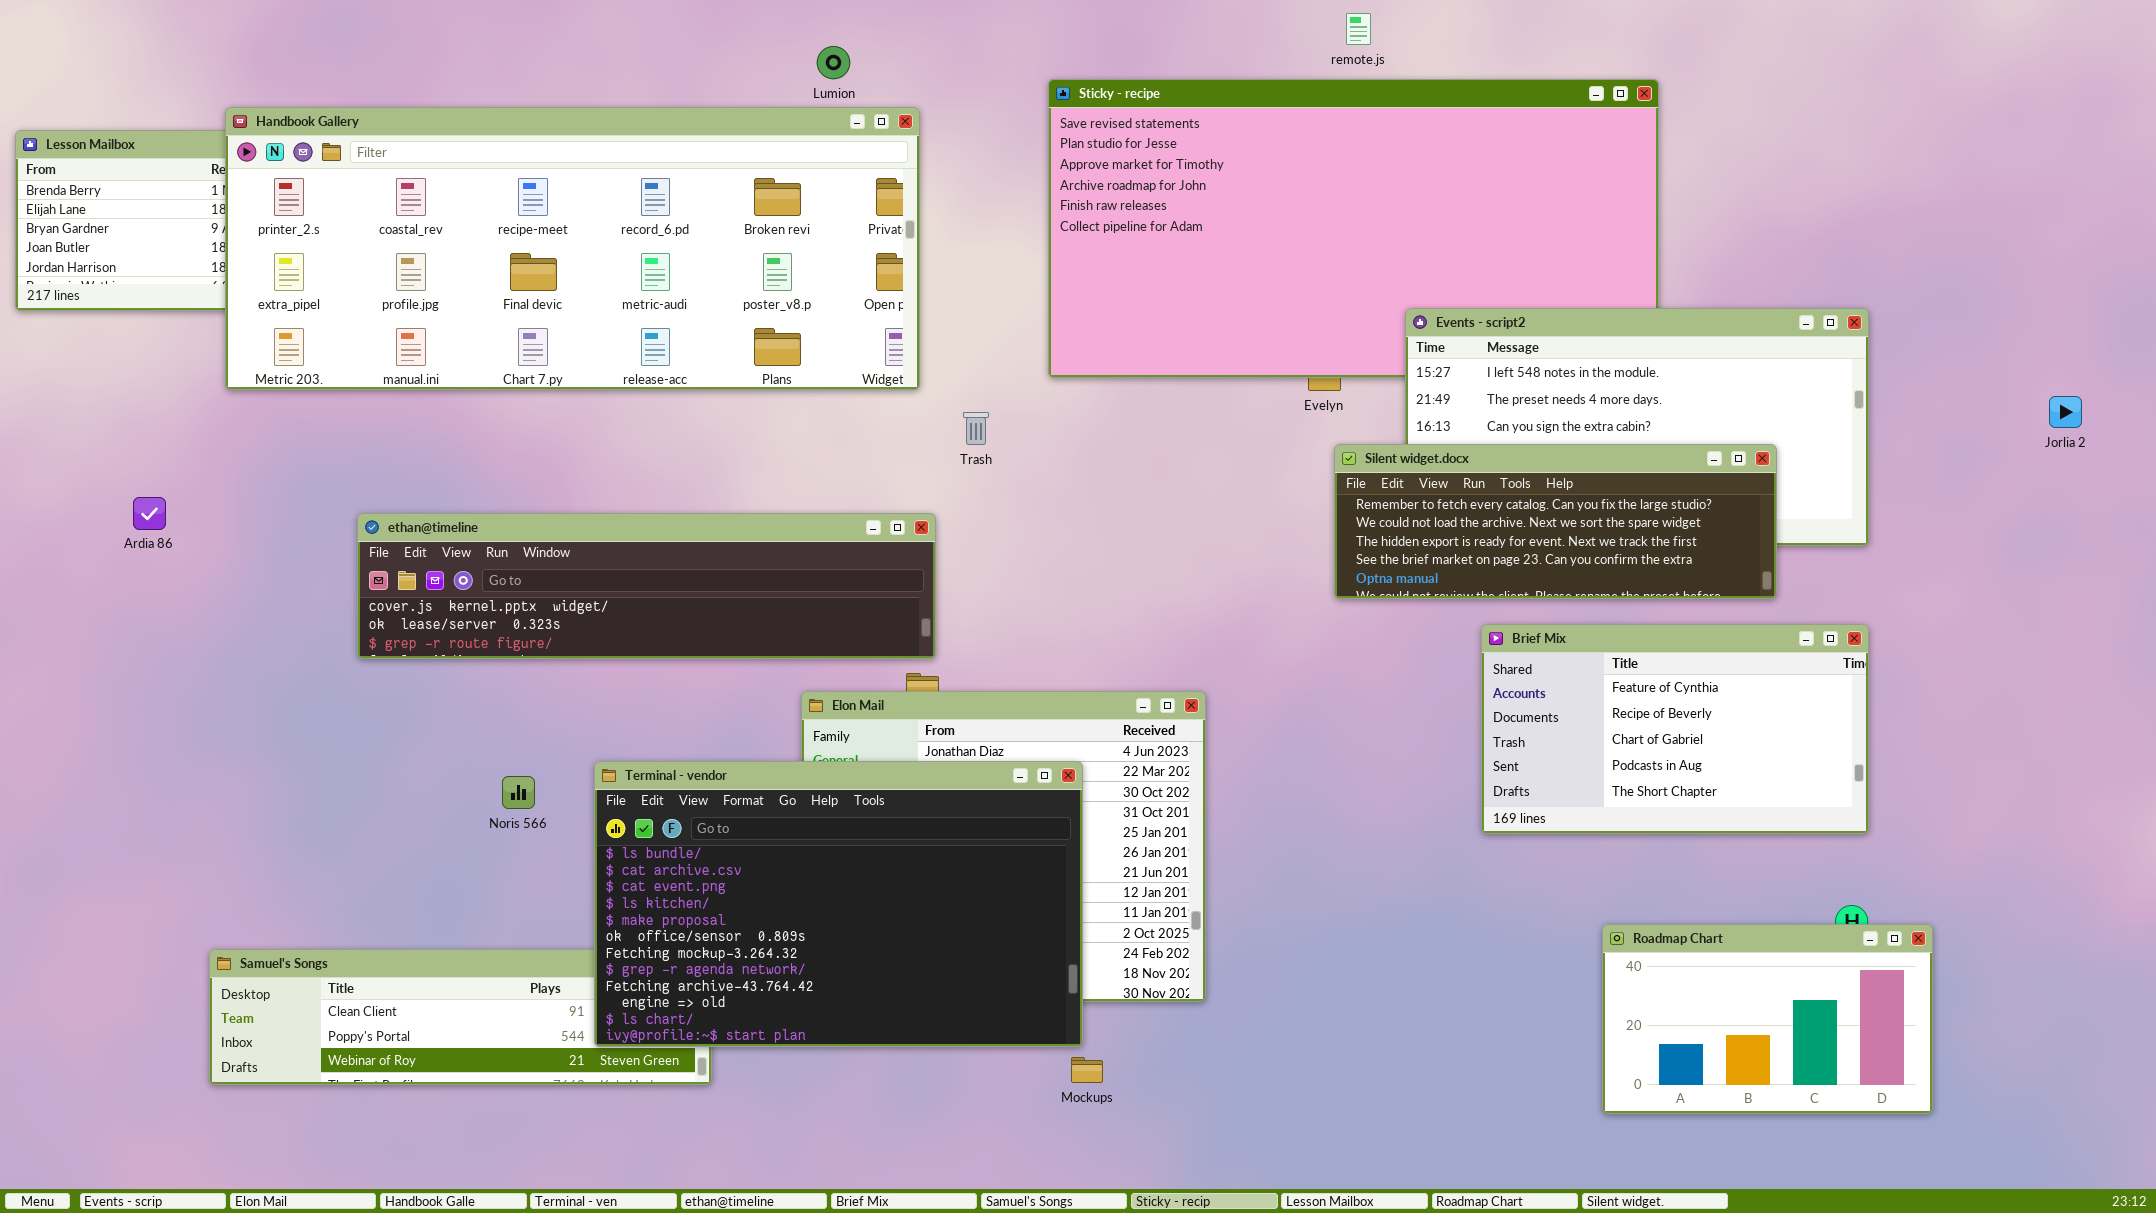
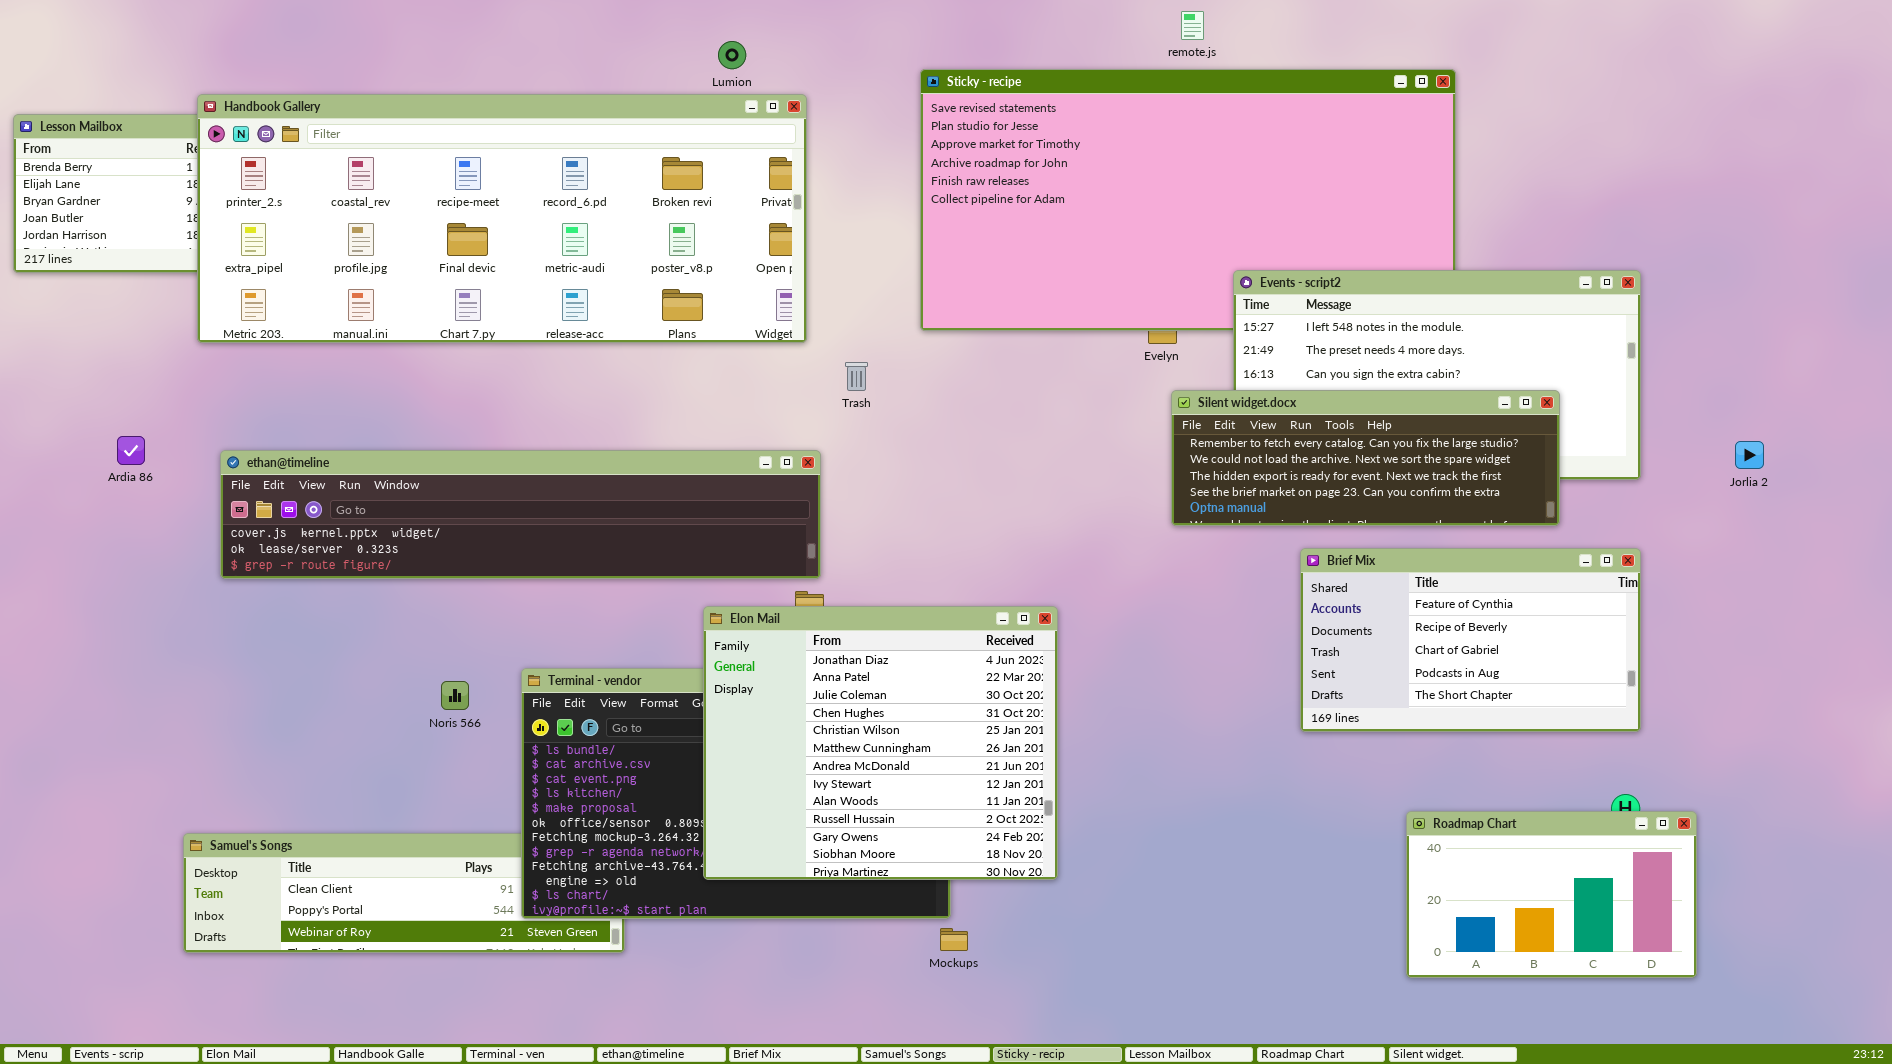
Jorlia 2: [2049,396,2082,428] -> [1735,441,1764,469], moved
ethan@timeline: [357,513,936,659] -> [220,450,821,579], resized
Elon Mail: [801,691,1206,1002] -> [703,606,1058,880], raised

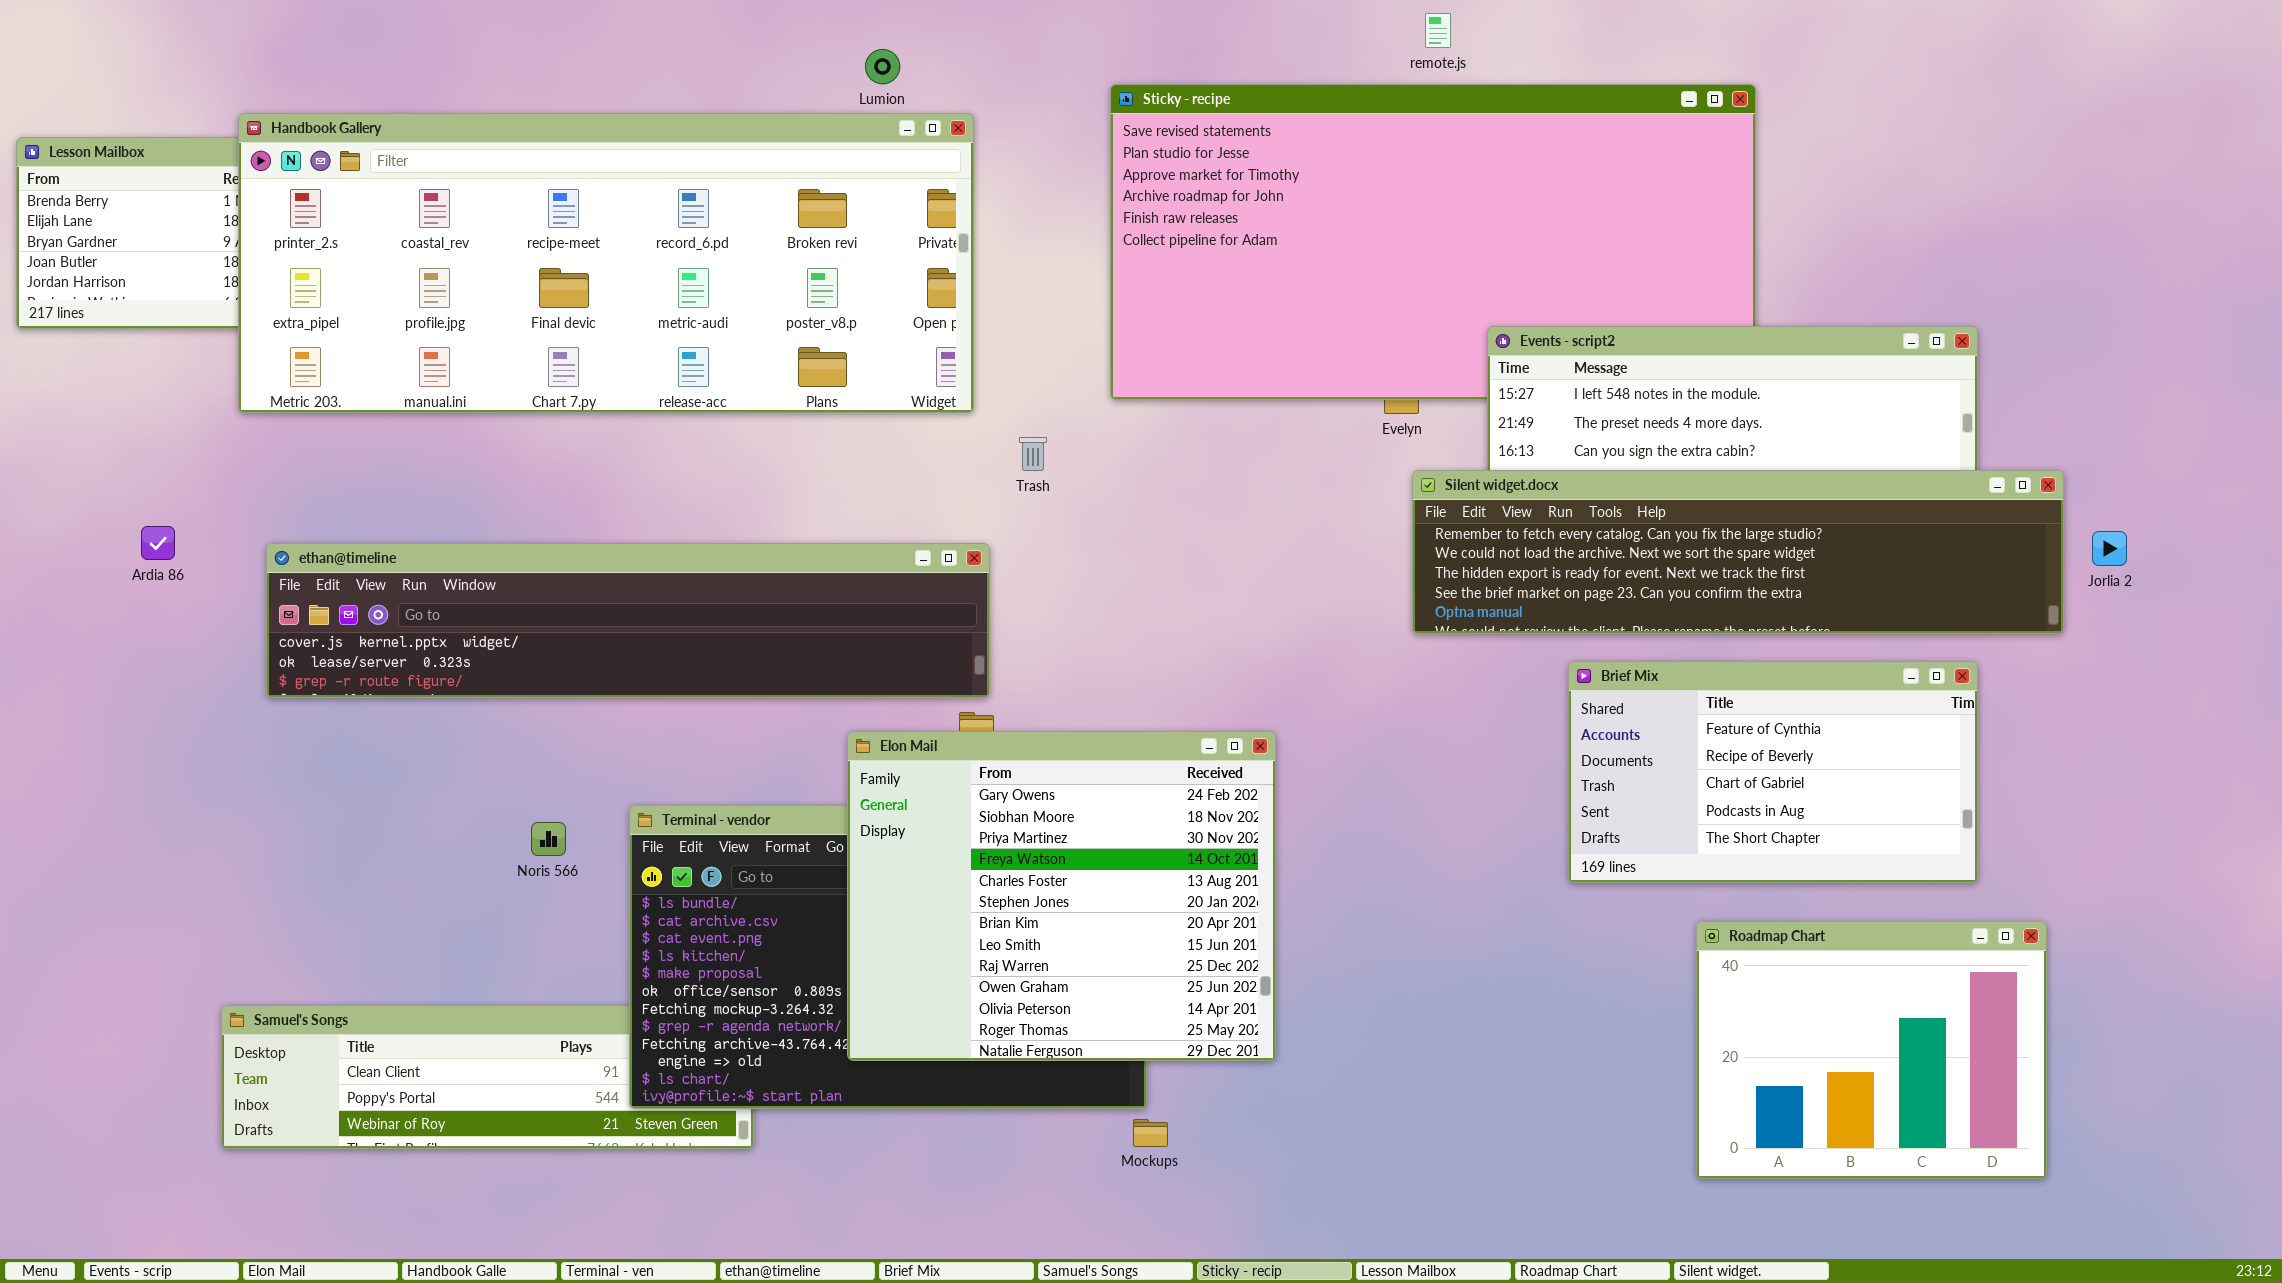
Silent widget.docx: [1171,390,1560,526] -> [1412,470,2064,634], resized
Elon Mail: [703,606,1058,880] -> [847,731,1276,1061], scrolled down 10 rows
Roadmap Chart: [1406,811,1697,978] -> [1696,921,2047,1179], resized

